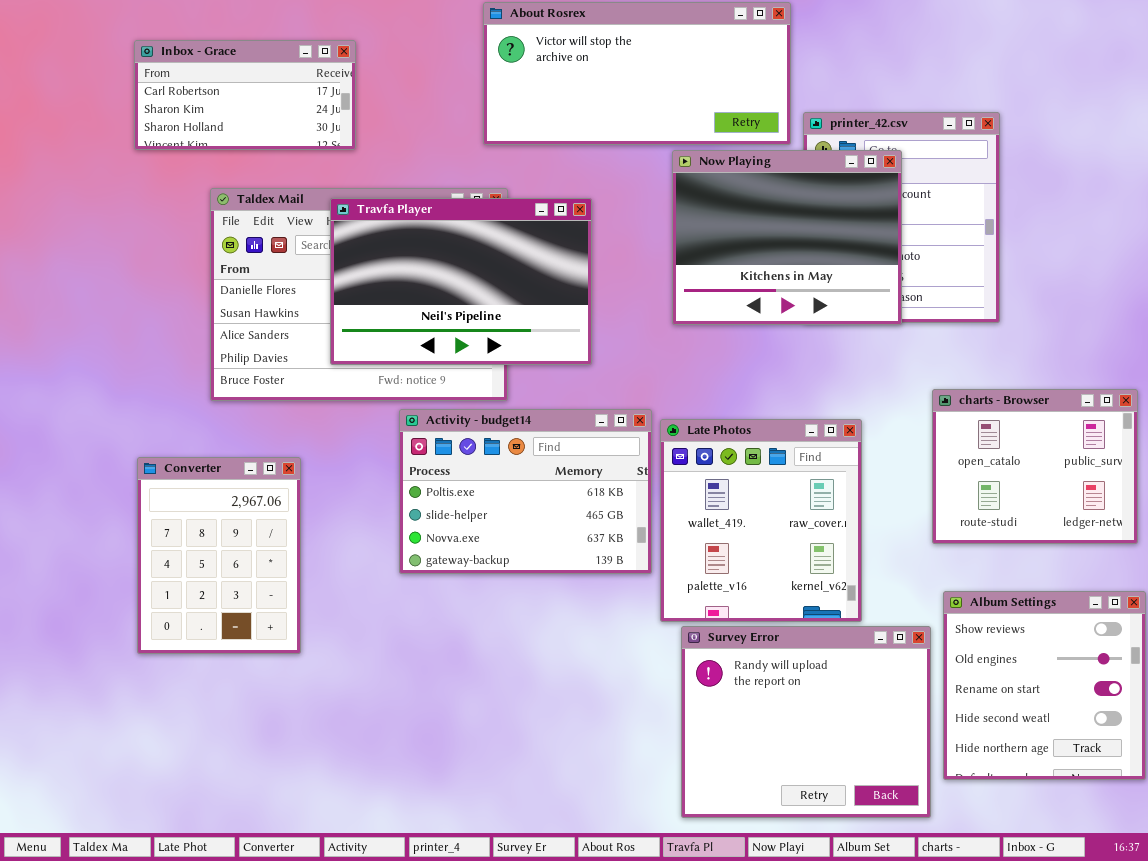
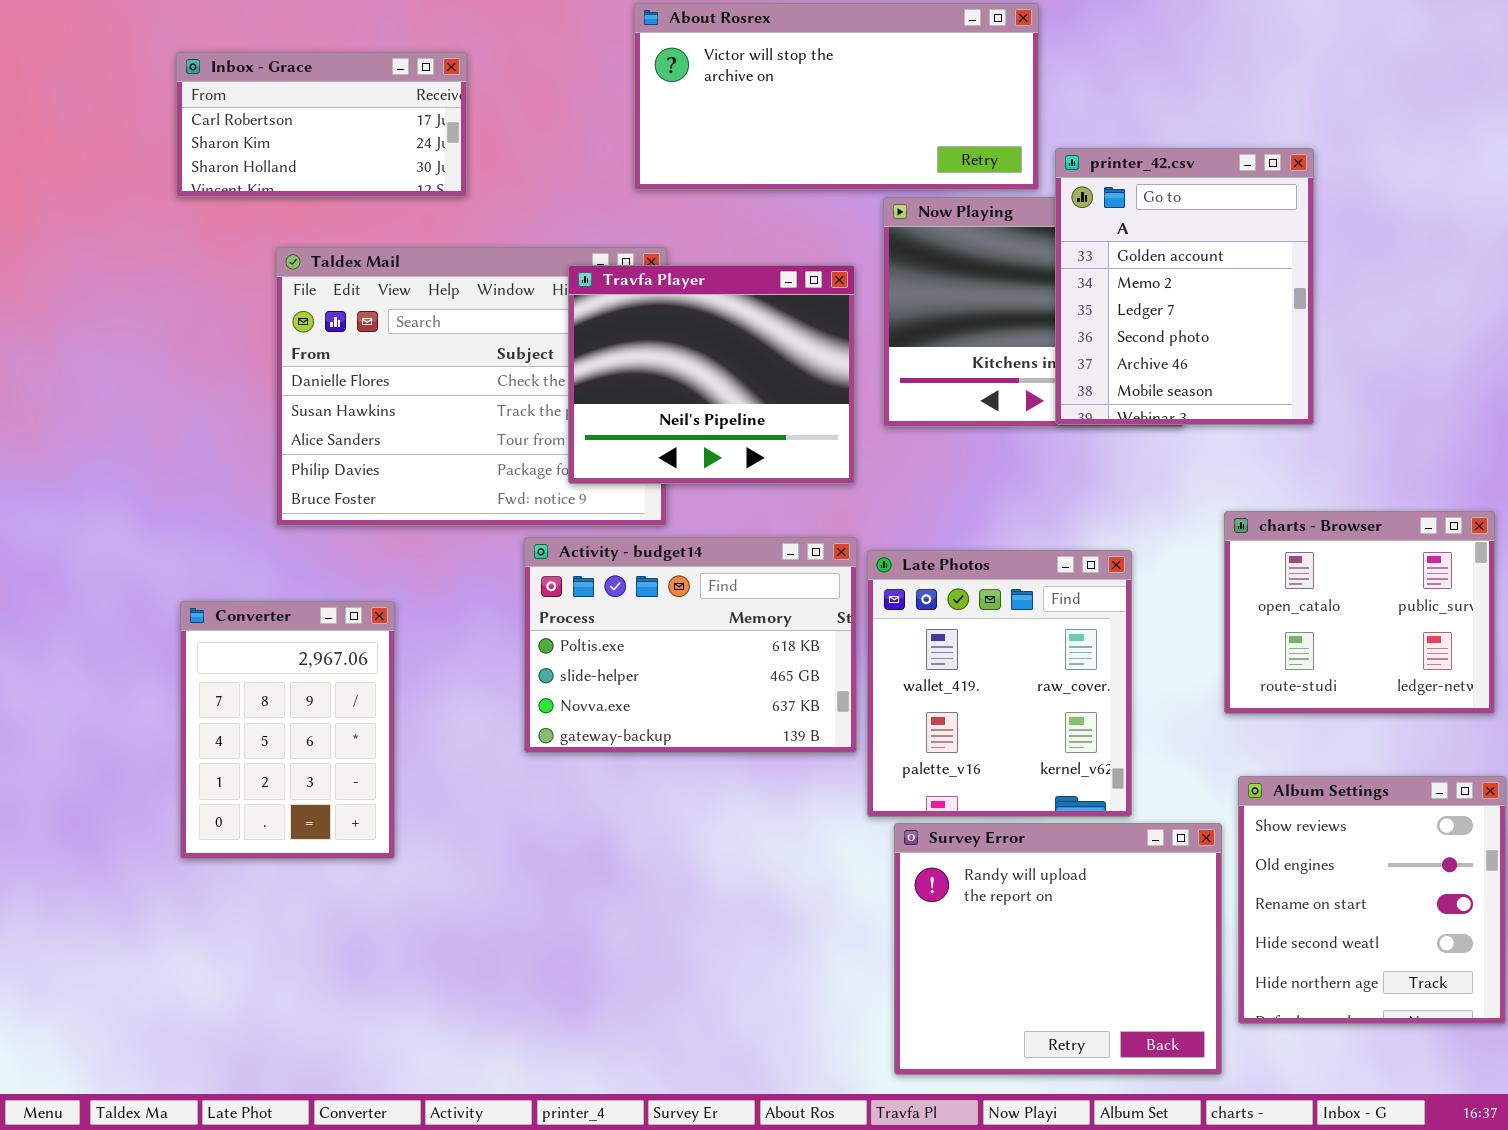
printer_42.csv: [803,112,1000,323] -> [1055,148,1314,425], raised
Travfa Player: [330,198,592,365] -> [568,265,855,484], moved, resized

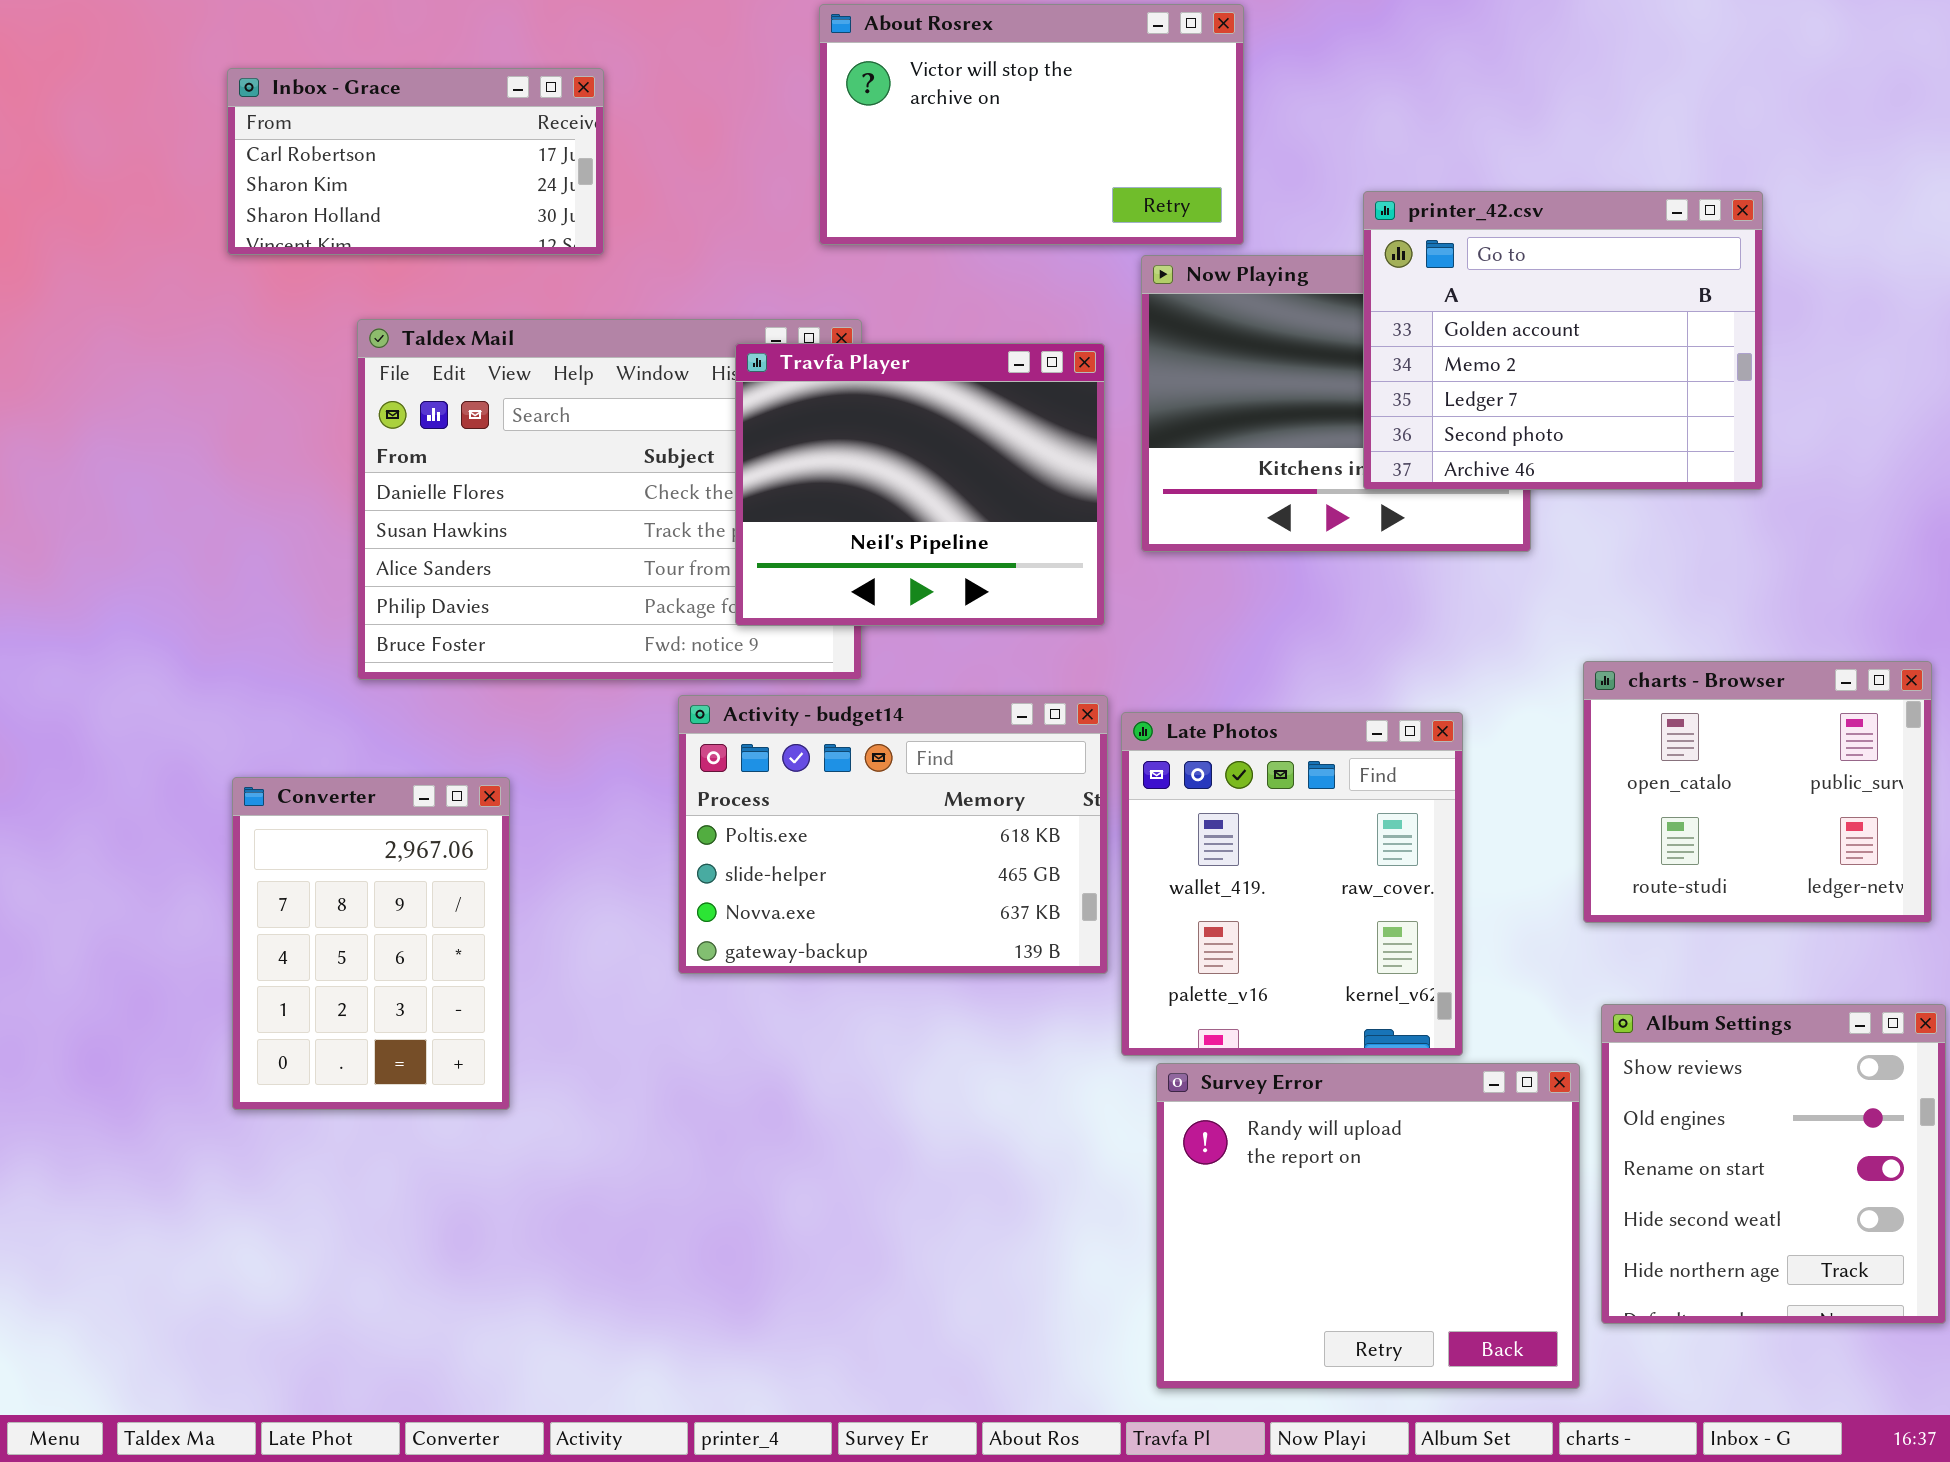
About Rosrex: [634,3,1039,190] -> [819,4,1244,245], resized
printer_42.csv: [1055,148,1314,425] -> [1363,191,1763,490], resized

